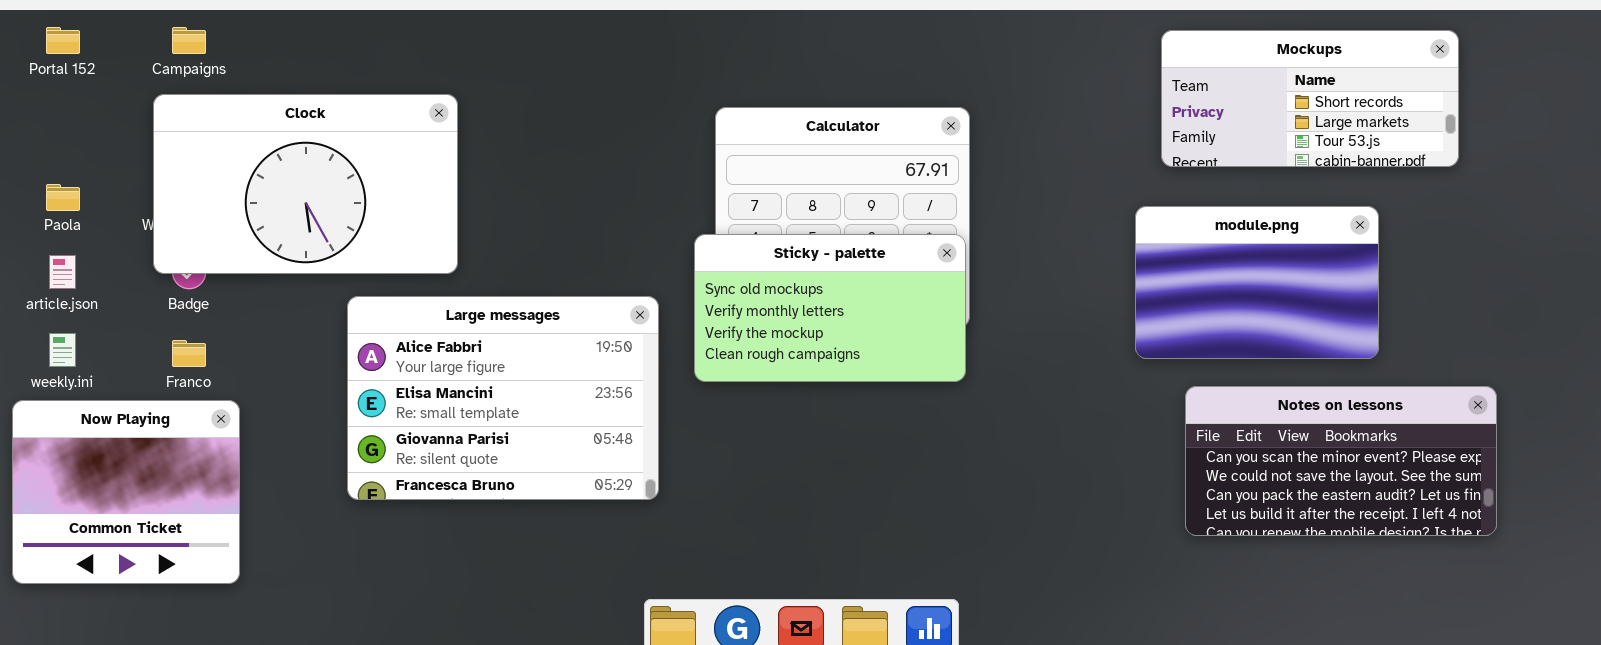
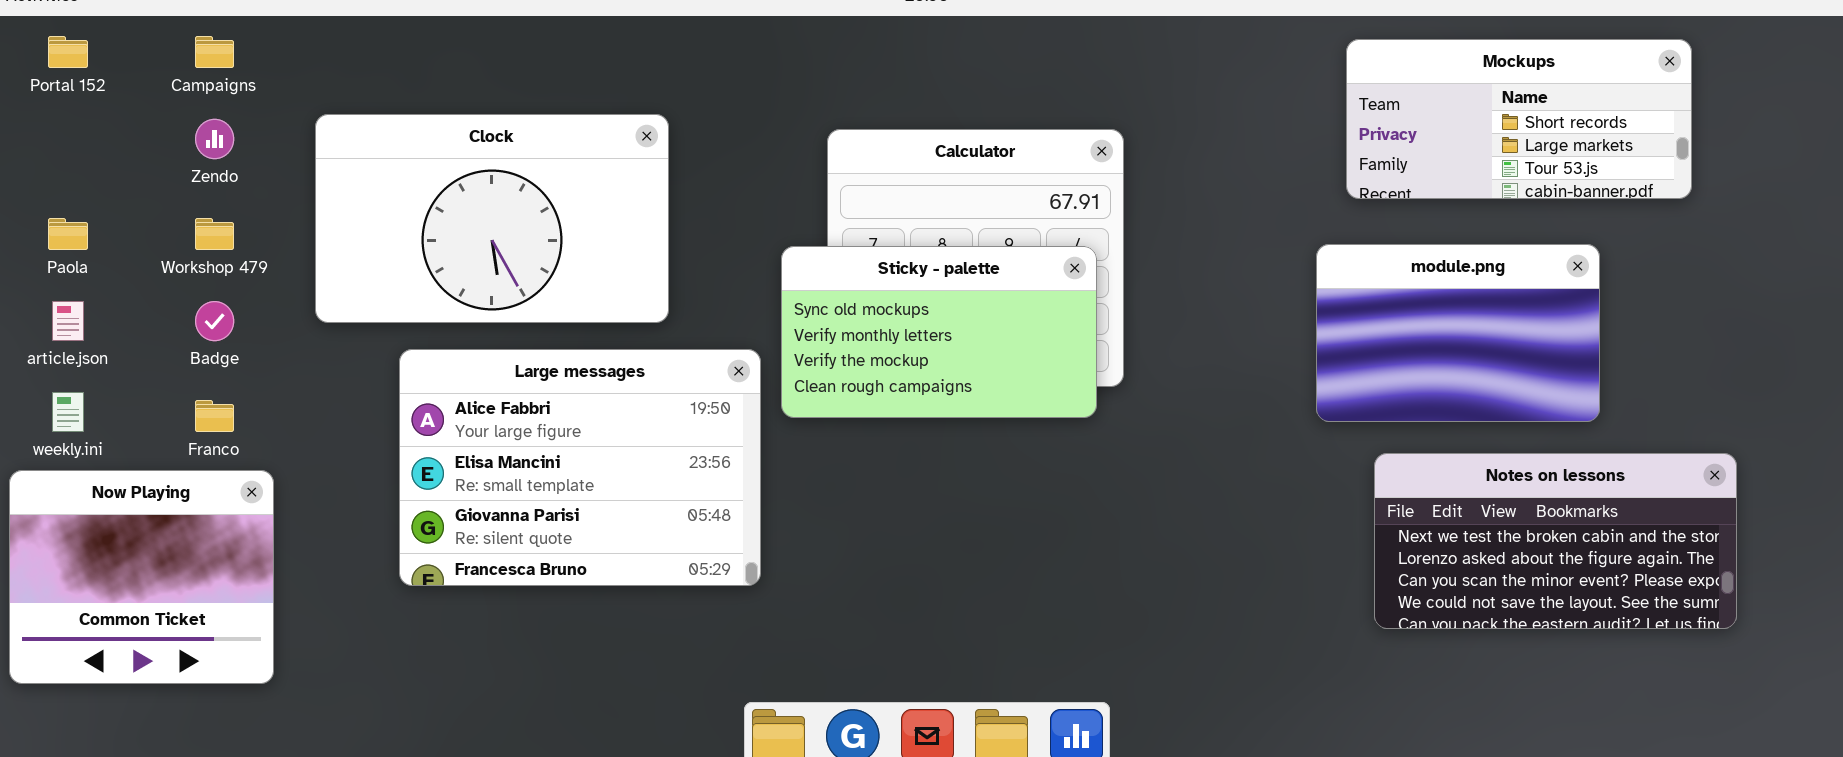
Clock: [153,94,458,274] -> [315,114,669,323], moved
Sticky - palette: [694,234,966,382] -> [781,246,1097,418], moved
Notes on lessons: [1185,386,1497,536] -> [1374,453,1737,629], scrolled up 2 rows

